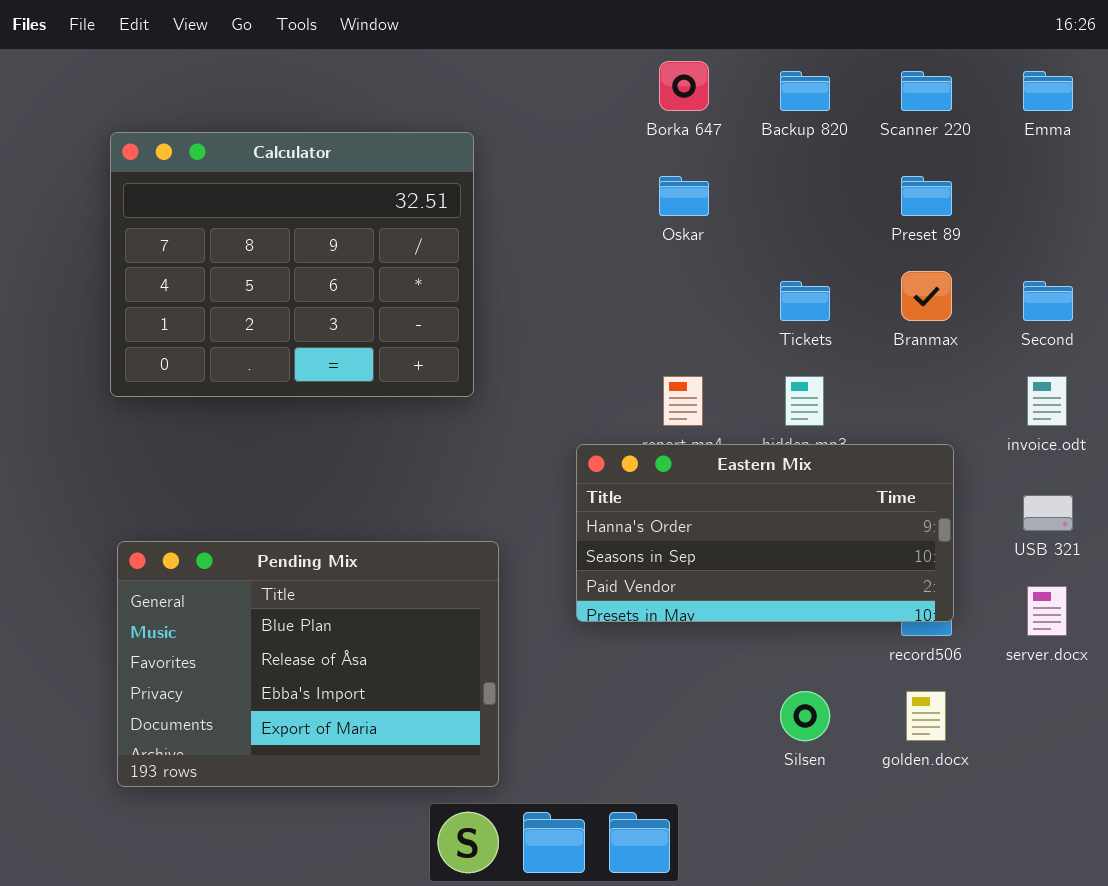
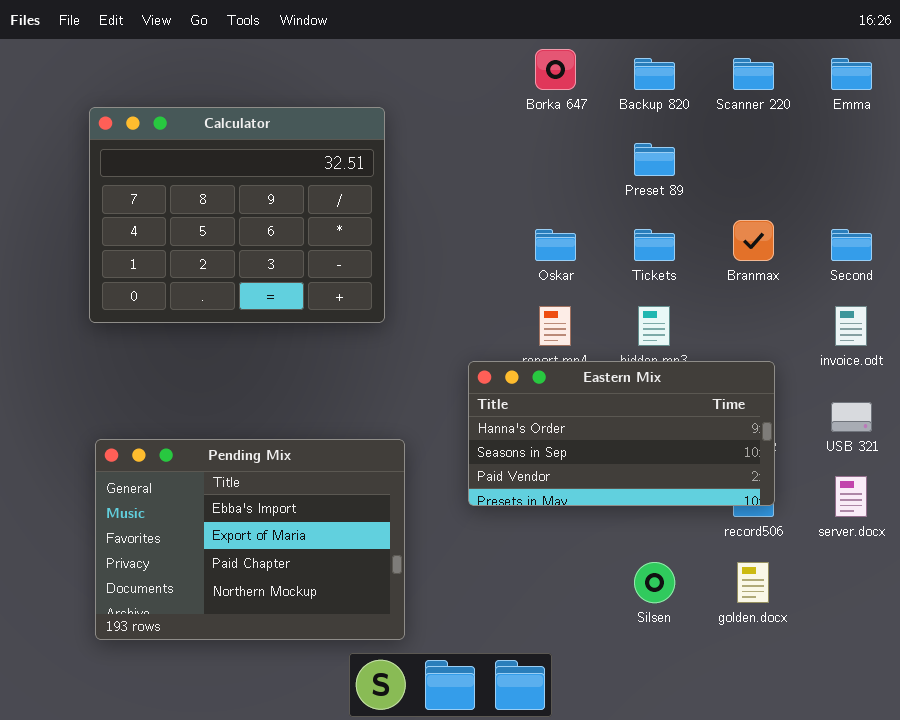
Oskar: [659,176,709,216] -> [535,229,576,261], moved
Preset 89: [901,176,952,216] -> [634,143,675,176], moved
Pending Mix: [117,541,499,787] -> [95,439,405,640], scrolled down 2 rows

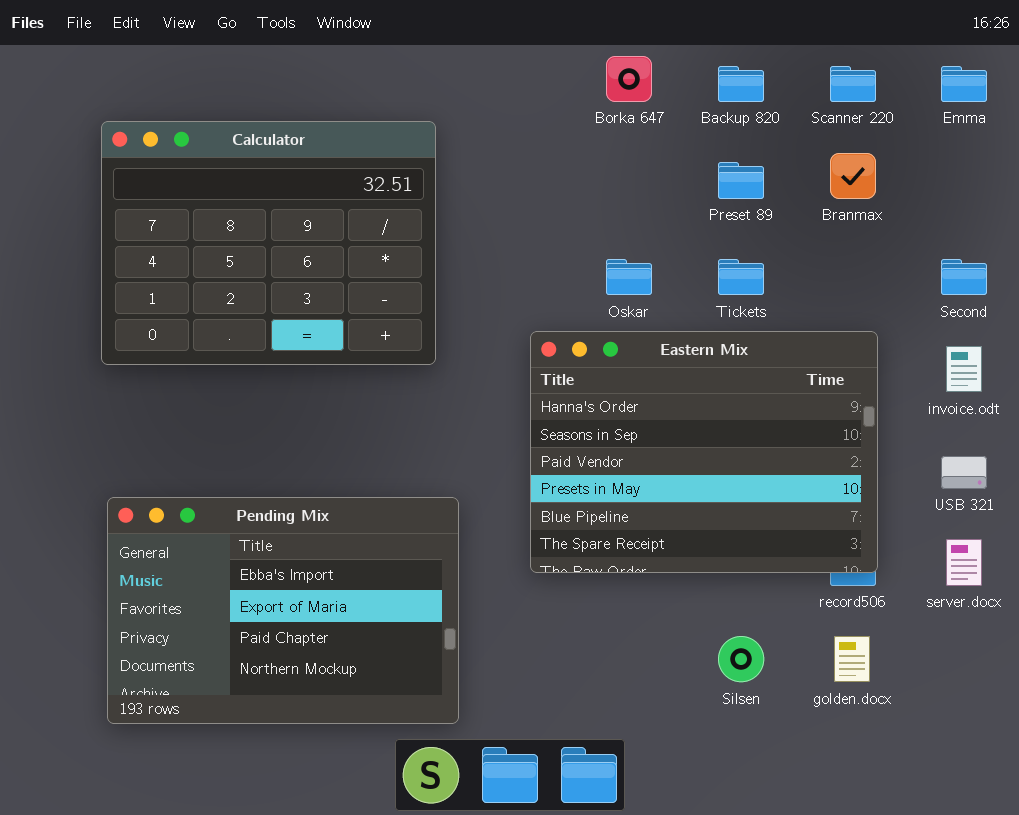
Branmax: [733,220,774,261] -> [830,153,876,199], moved
Eastern Mix: [468,361,775,506] -> [530,331,878,573], resized

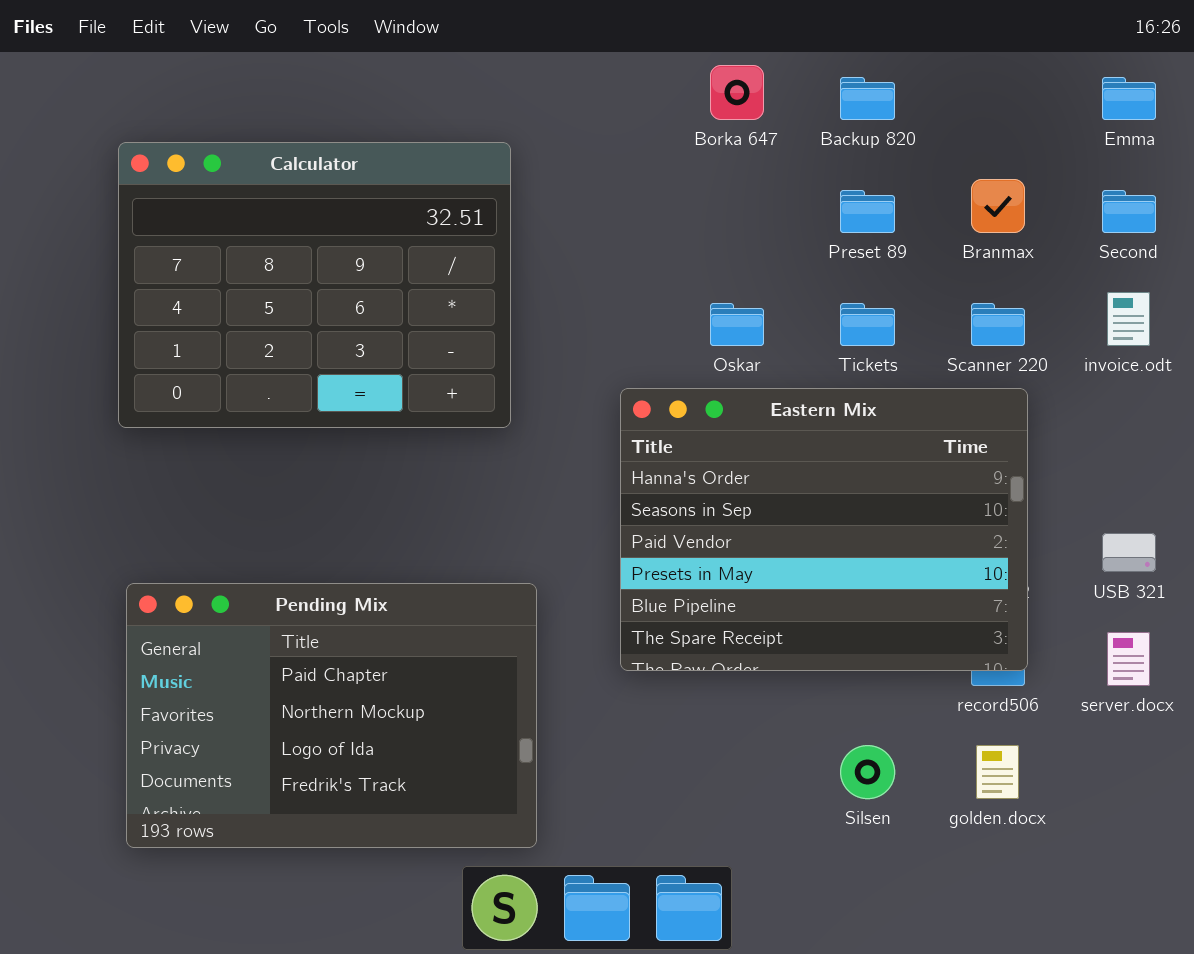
Scanner 220: [830,66,876,102] -> [971,303,1025,346], moved
Second: [941,259,987,295] -> [1102,190,1156,233], moved
invoice.odt: [946,346,982,392] -> [1107,292,1150,346], moved
Pending Mix: [107,497,459,724] -> [126,583,537,848], scrolled down 2 rows

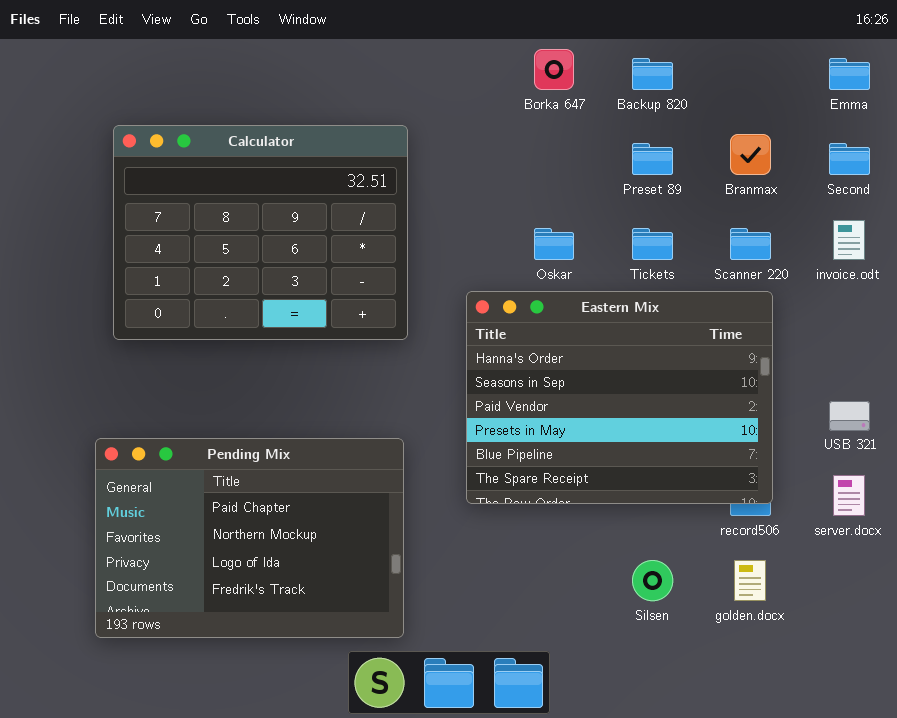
Calculator: [118,142,511,428] -> [113,125,408,340], moved

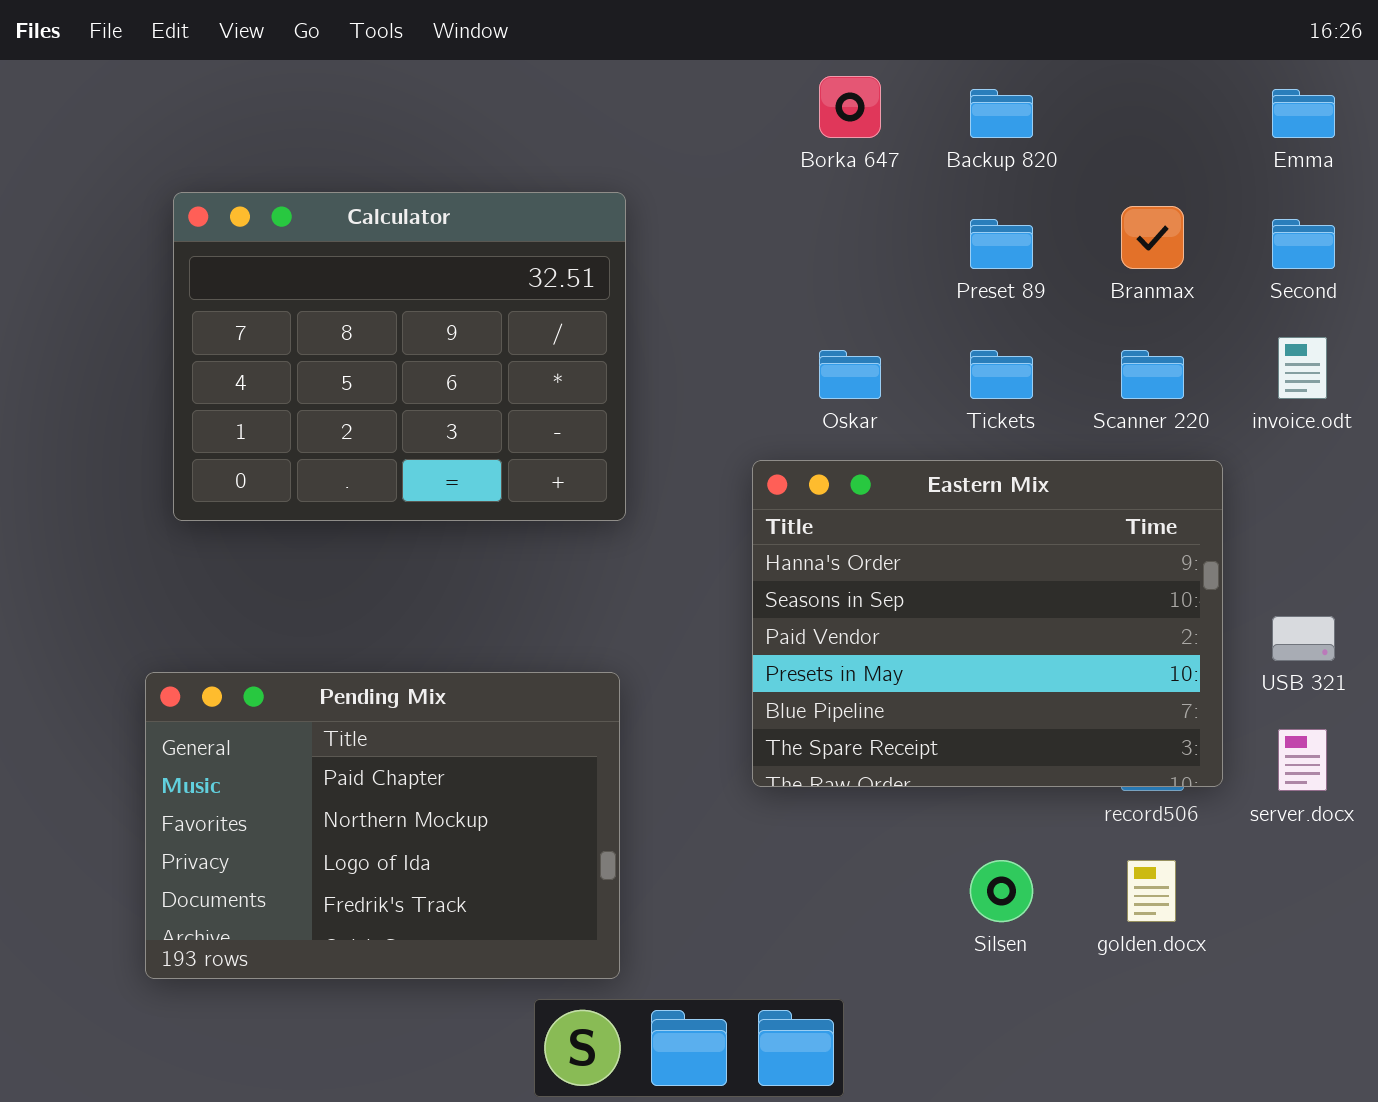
Eastern Mix: [466,291,773,504] -> [752,460,1223,787], moved

